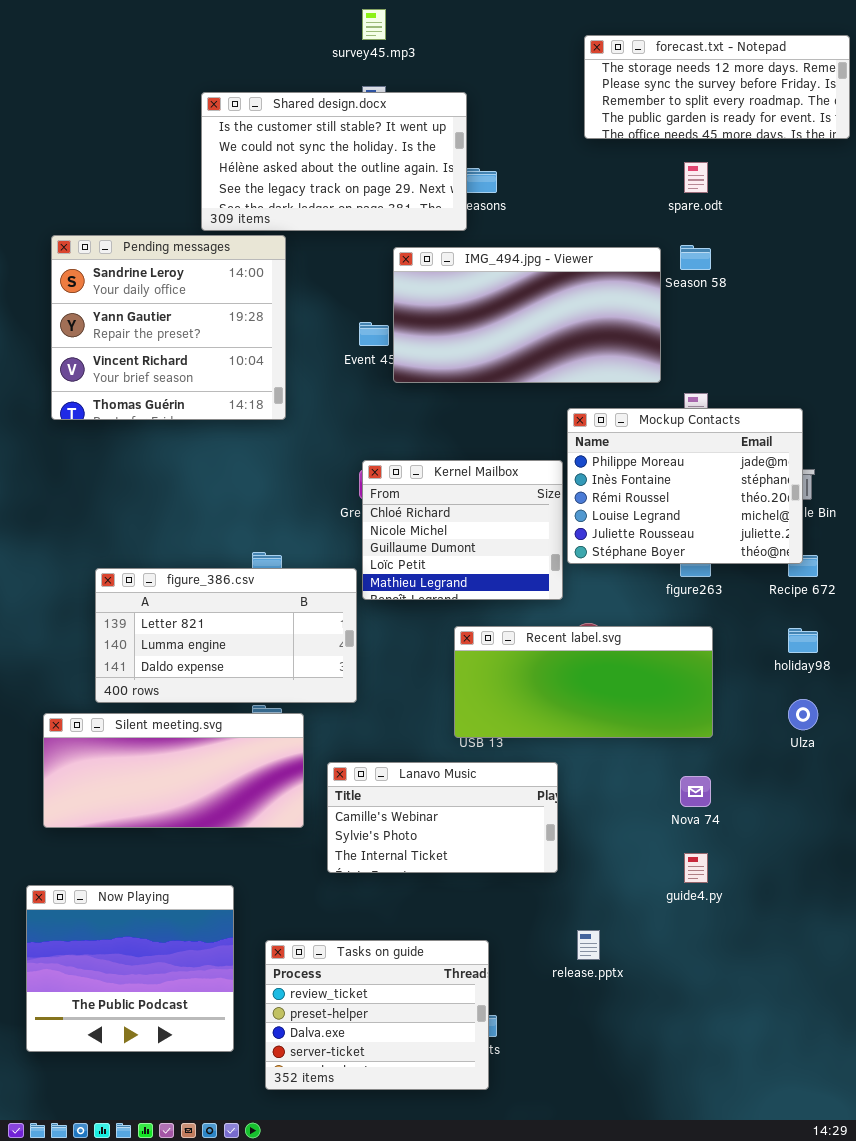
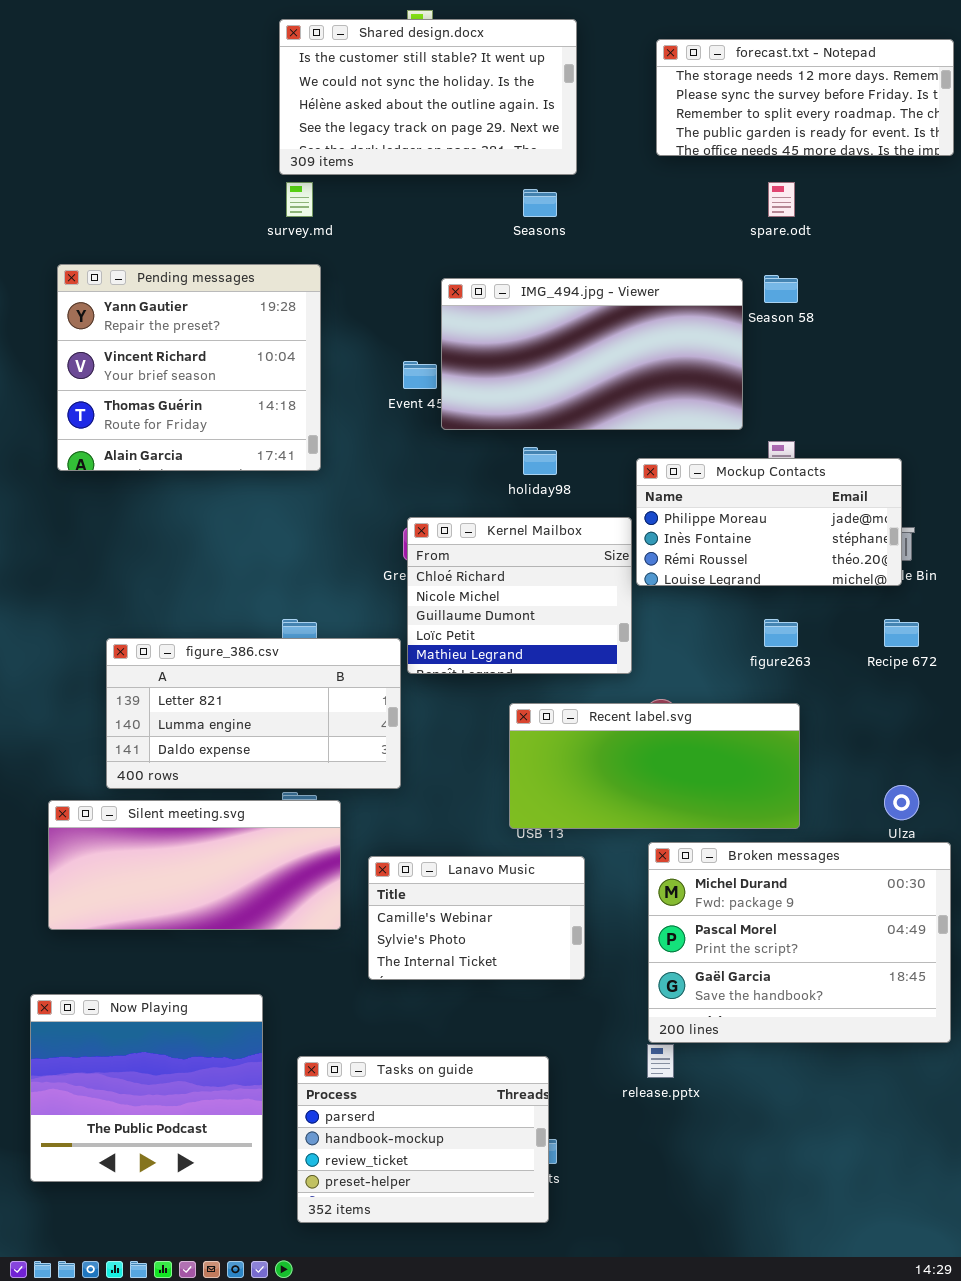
Shared design.docx: [201,92,467,231] -> [279,19,577,175], moved
Pending messages: [51,235,286,420] -> [57,264,321,471], scrolled down 1 row
Mockup Contacts: [567,408,803,564] -> [636,458,902,586], resized
holiday98: [788,628,818,653] -> [523,447,557,475], moved
Broken messages: none -> [648,842,951,1043], opened
Lanavo Music: [327,762,558,873] -> [368,856,585,980], resized
Tasks on guide: [265,940,489,1090] -> [297,1056,549,1223], scrolled up 2 rows

